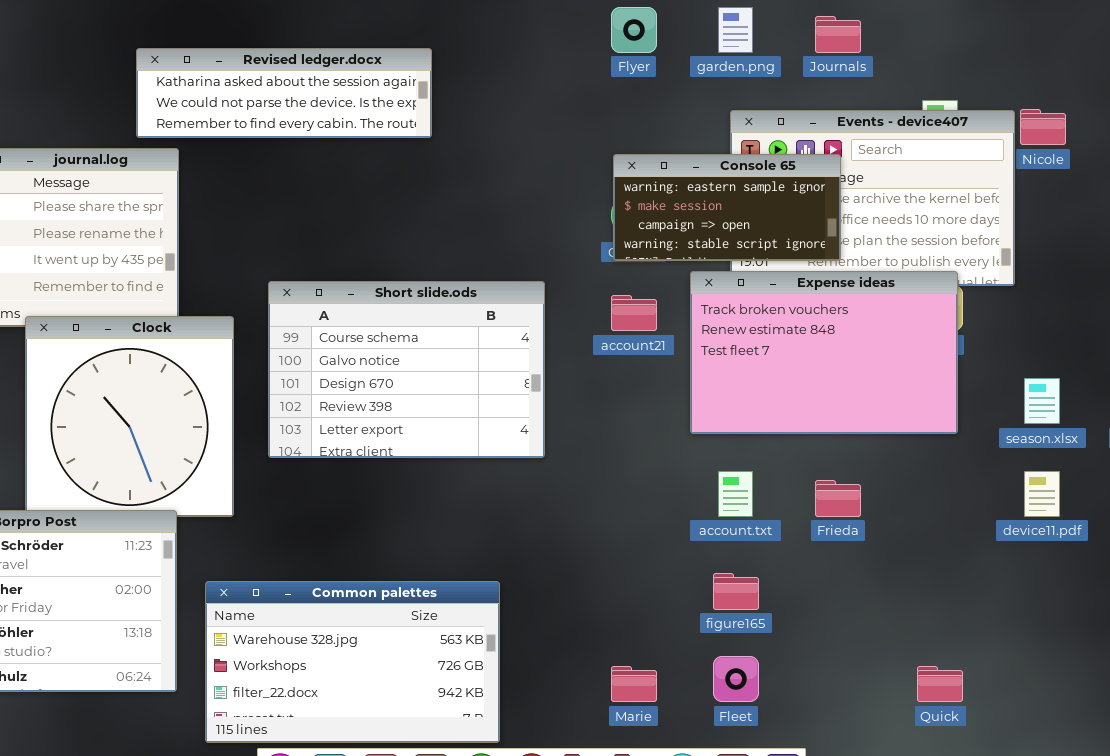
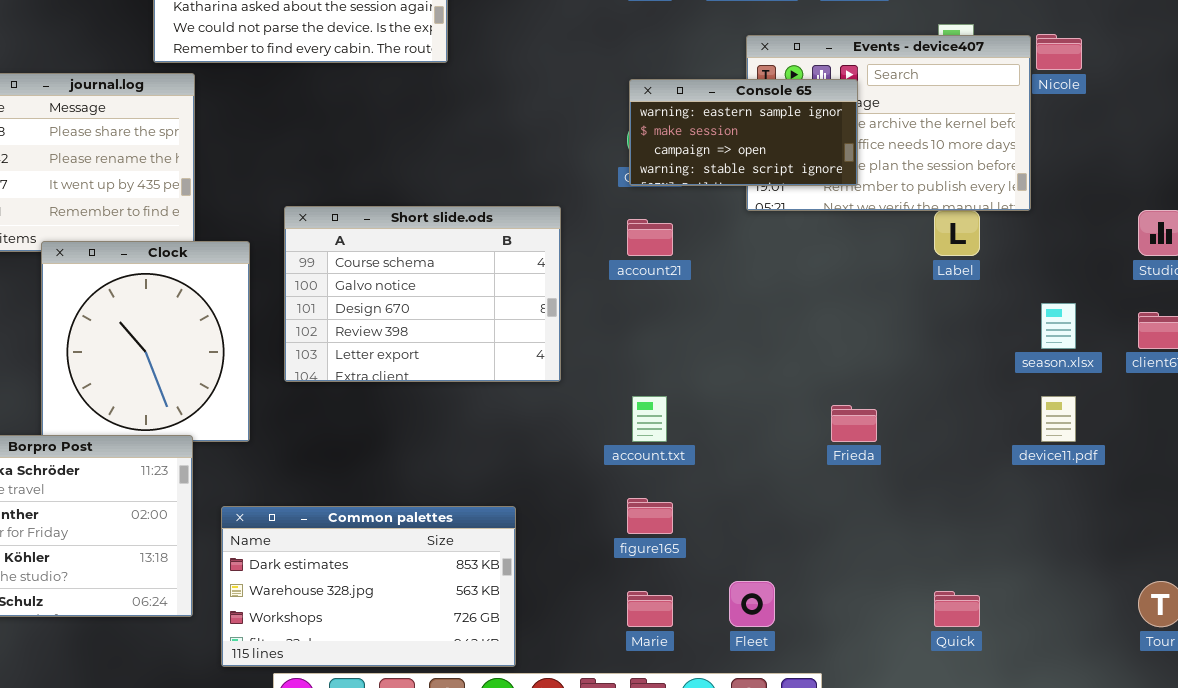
Expense ideas: [690,271,958,434] -> none, closed
account.txt: [718,471,753,517] -> [632,396,667,442], moved
figure165: [713,573,759,610] -> [627,498,673,534], moved
Common palettes: [205,581,500,743] -> [221,506,516,667], scrolled up 1 row

